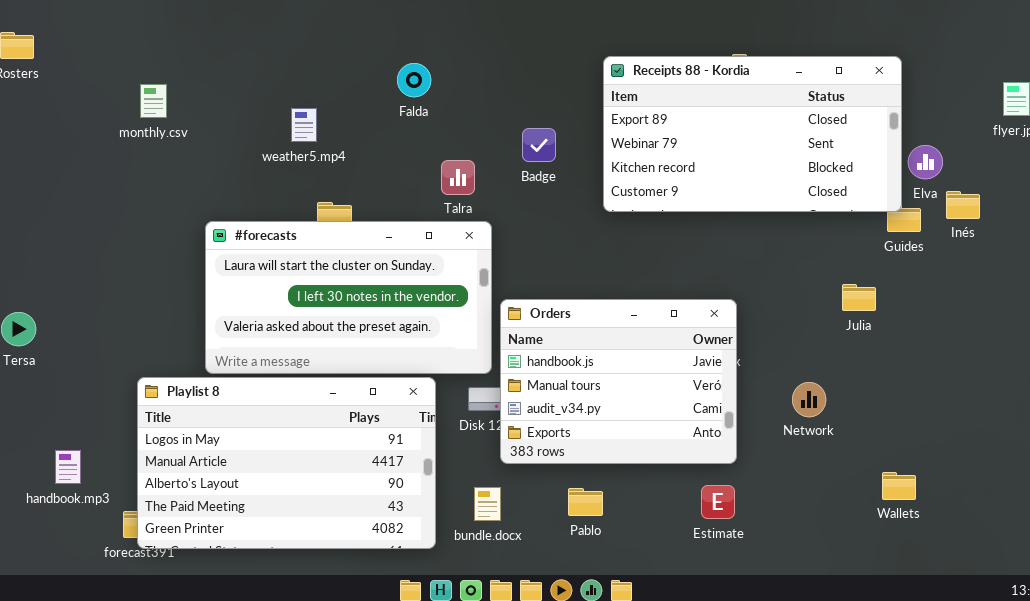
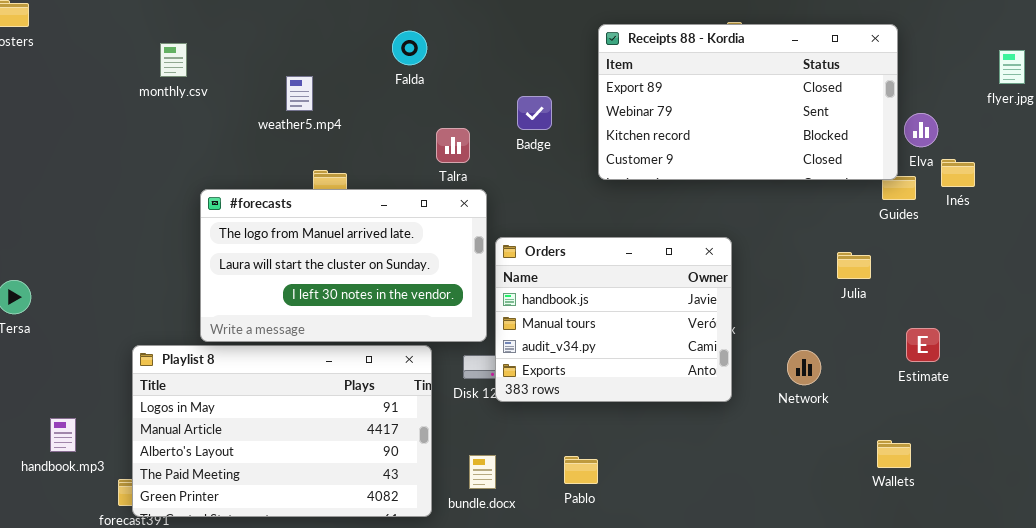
monthly.csv: [140,84,167,118] -> [160,43,187,77], moved
#forecasts: [205,221,492,374] -> [200,189,487,342], scrolled up 1 row
Orders: [500,299,737,464] -> [495,237,732,402], moved
Estimate: [701,485,735,519] -> [906,328,940,362], moved

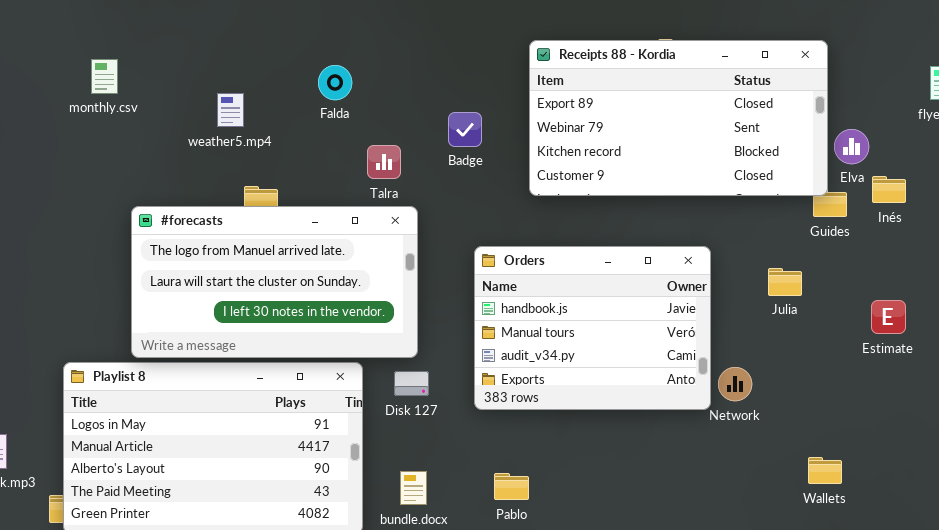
Falda: [392,31,427,65] -> [318,65,352,100], moved
Orders: [495,237,732,402] -> [474,246,711,410], moved
Estimate: [906,328,940,362] -> [871,300,906,334], moved

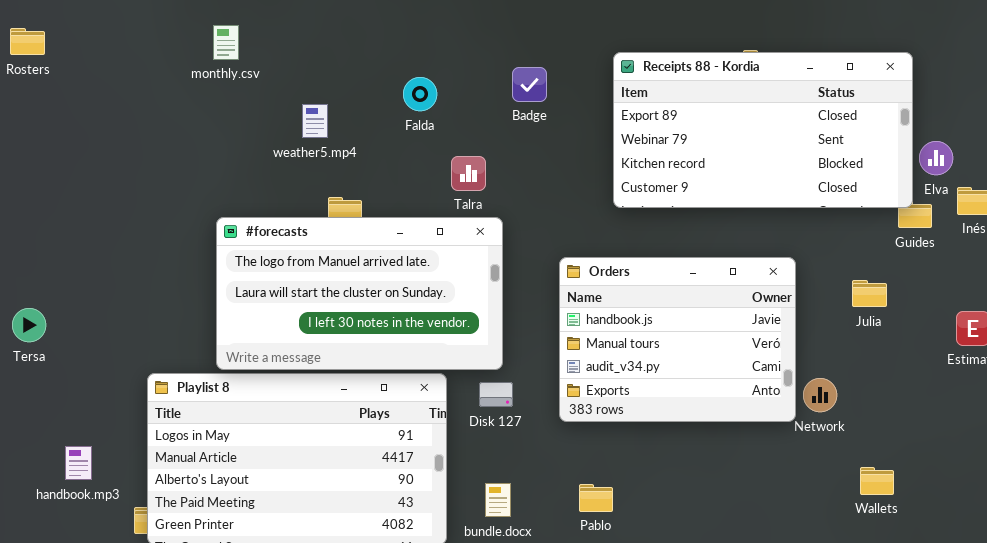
monthly.csv: [91,59,118,94] -> [213,25,239,60], moved
Badge: [448,112,482,147] -> [512,67,547,102], moved
Wallets: [808,457,842,484] -> [860,467,894,495], moved

